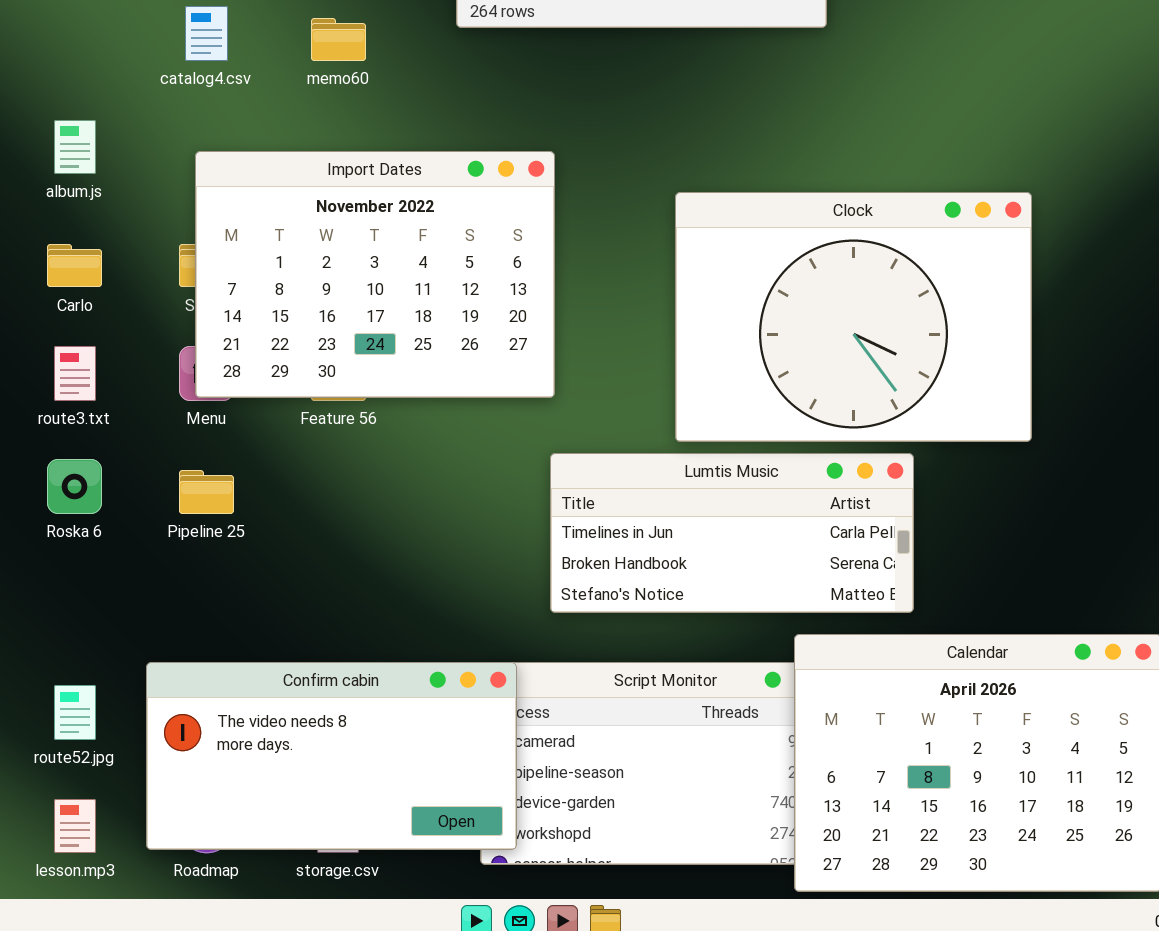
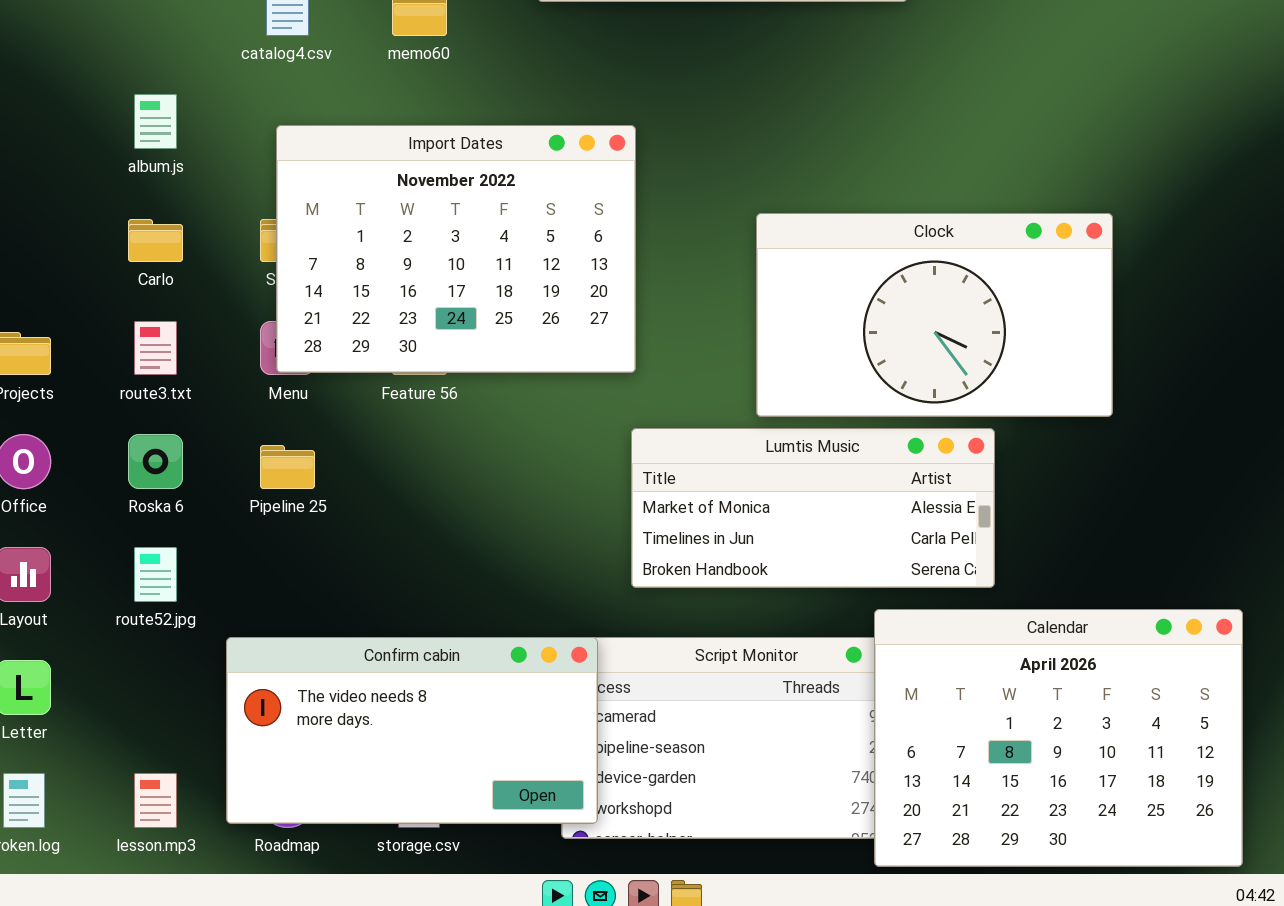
Clock: [675,192,1032,442] -> [756,213,1113,417], resized
Lumtis Music: [550,453,914,613] -> [631,428,995,588], scrolled up 1 row
route52.jpg: [54,685,96,740] -> [134,547,177,602], moved

